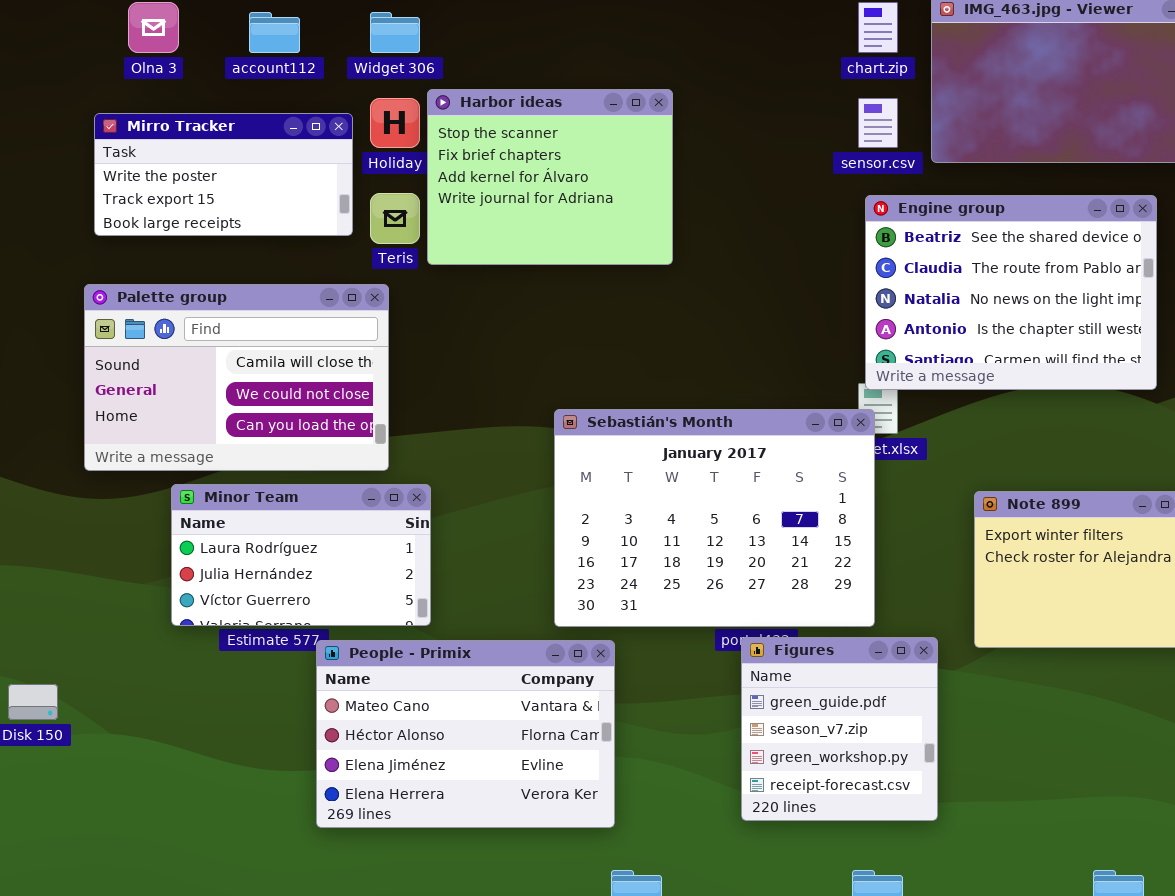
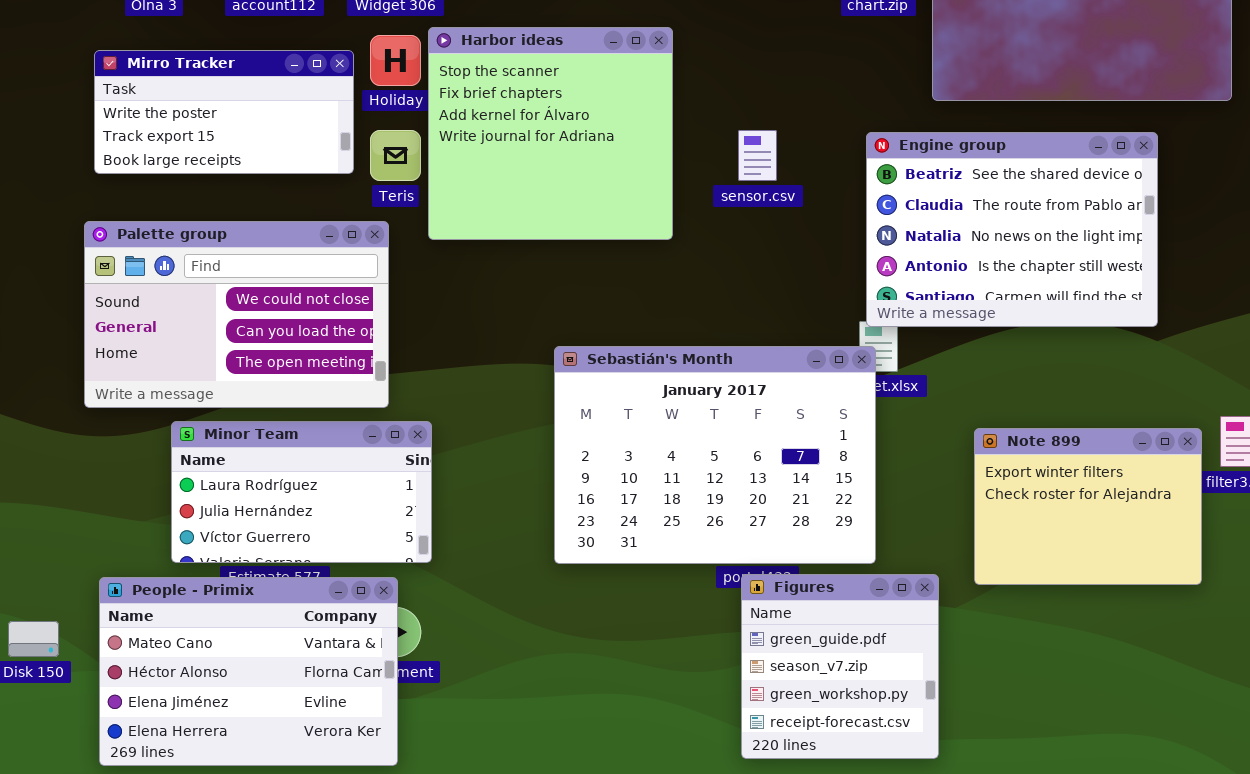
Harbor ideas: [427,89,673,265] -> [428,27,673,240], resized
sensor.csv: [858,98,898,148] -> [738,130,777,181], moved
Palette group: [84,284,389,471] -> [84,221,389,408], scrolled down 1 row
People - Primix: [316,640,615,828] -> [99,577,398,766], moved

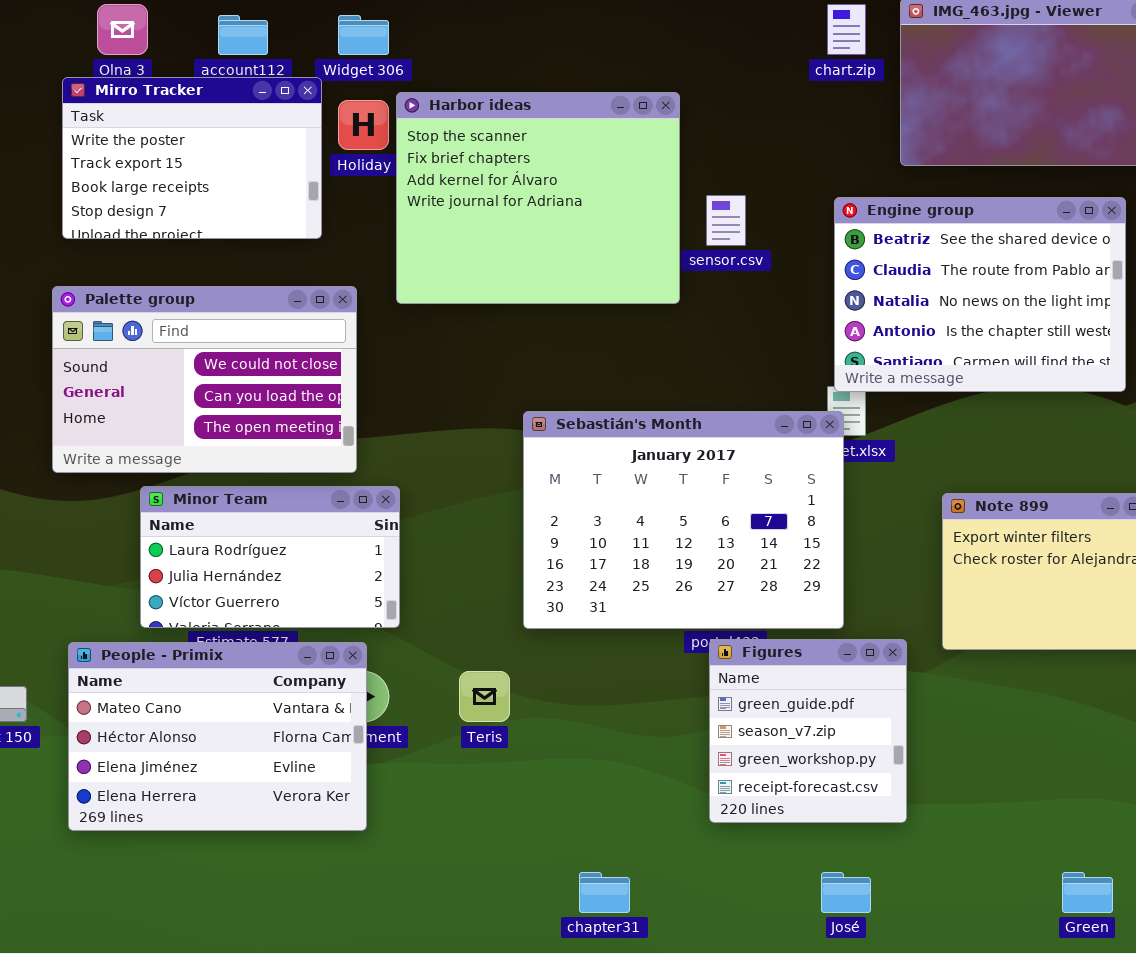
Harbor ideas: [428,27,673,240] -> [396,92,680,304], resized
Mirro Tracker: [94,50,354,174] -> [62,77,322,239], resized
Teris: [370,130,421,181] -> [459,671,510,722], moved

